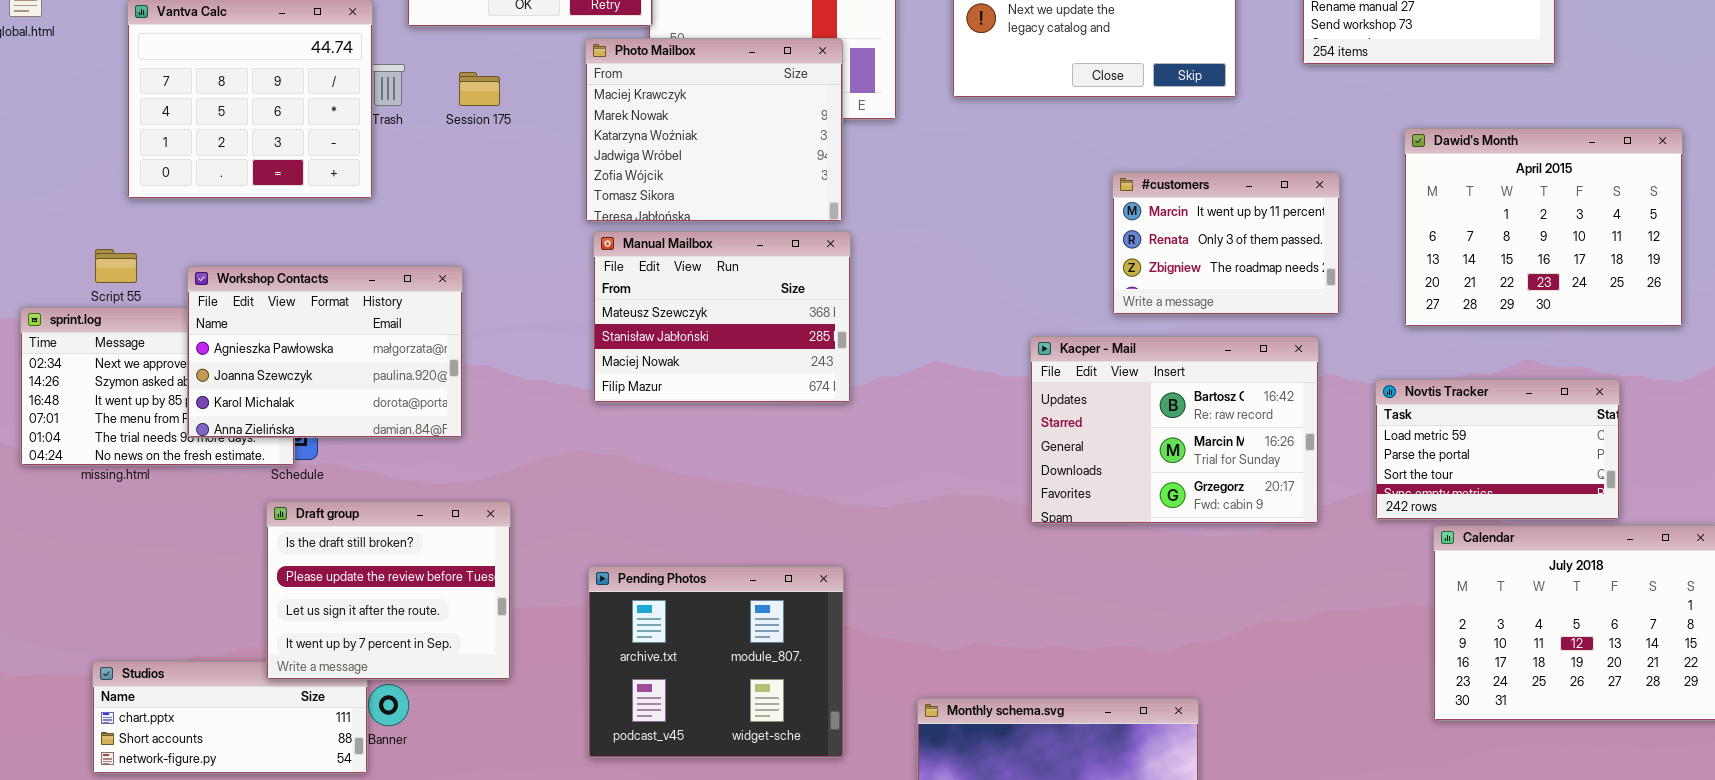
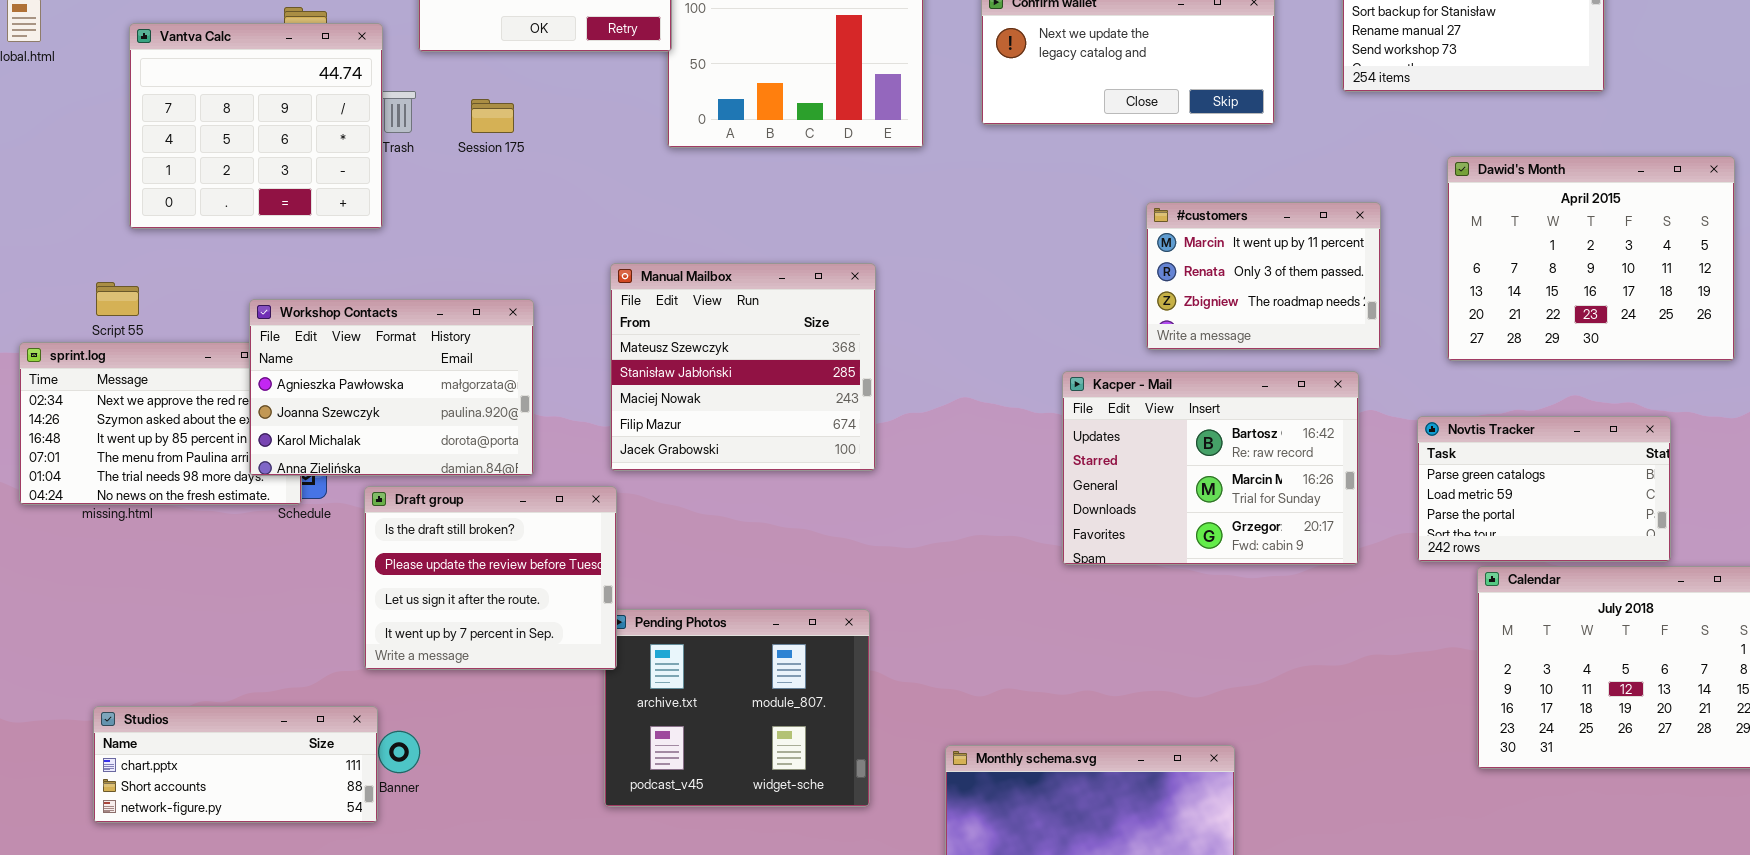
Photo Mailbox: [585,38,843,222] -> none, closed
Manual Mailbox: [593,231,851,403] -> [610,263,876,471], resized
Workshop Contacts: [187,266,463,438] -> [249,299,534,476], moved
Novtis Tracker: [1375,379,1620,520] -> [1417,416,1671,562], scrolled up 1 row
Draft group: [266,501,511,680] -> [364,486,617,670], moved

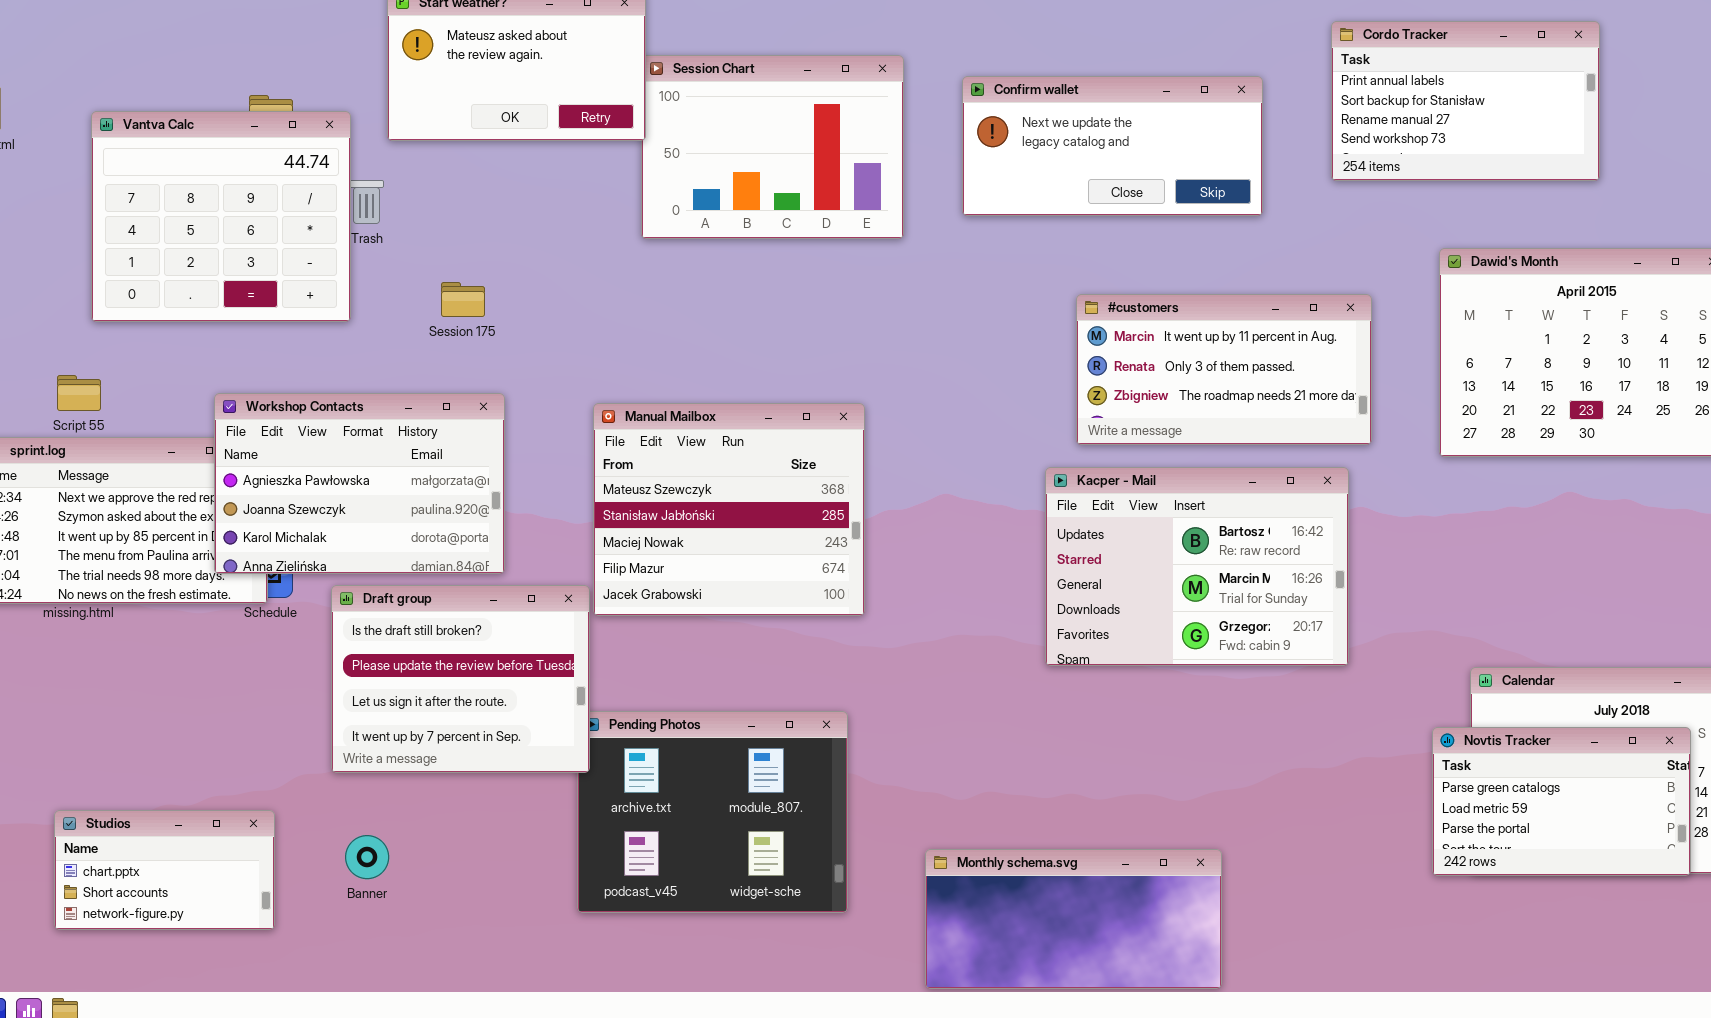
Session 175: [471,99,514,133] -> [441,282,485,317], moved
#customers: [1146,202,1381,350] -> [1076,294,1372,445], resized
Manual Mailbox: [610,263,876,471] -> [593,403,865,616], moved
Novtis Tracker: [1417,416,1671,562] -> [1432,727,1691,876], moved
Studios: [93,706,378,823] -> [54,810,275,930], resized

